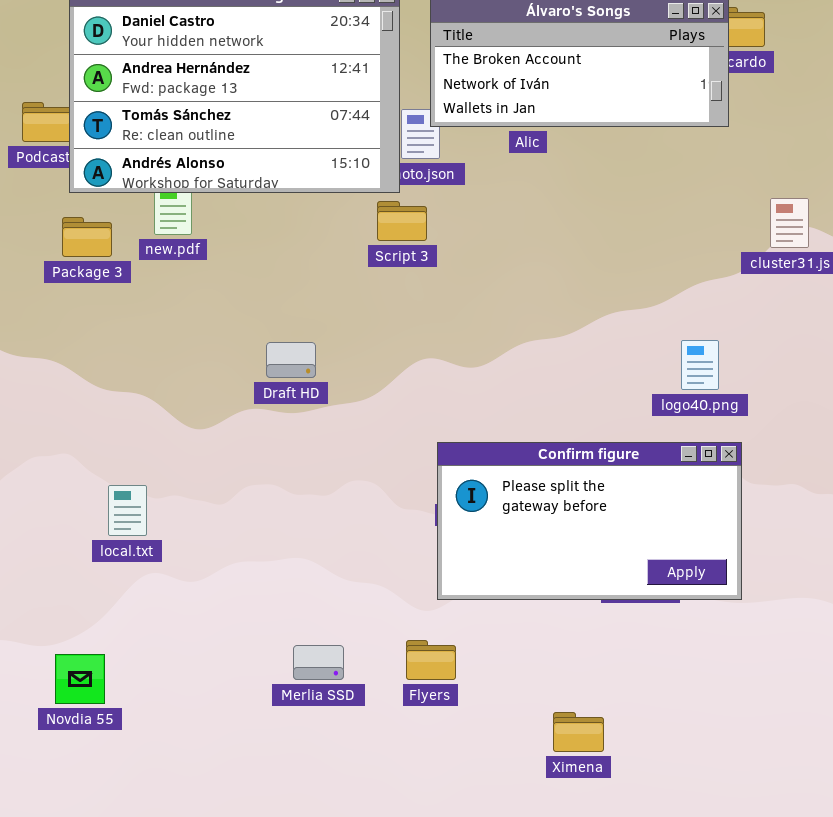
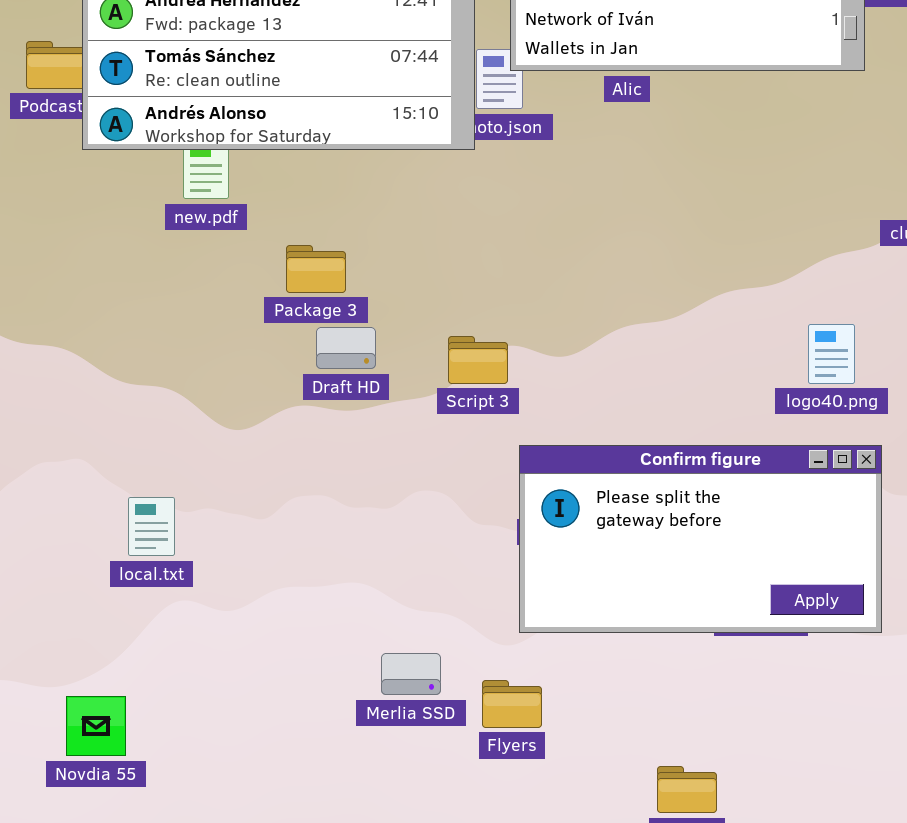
Script 3: [377,201,427,241] -> [448,336,508,384], moved
Package 3: [62,217,112,257] -> [286,245,346,293], moved
Merlia SSD: [293,645,344,680] -> [381,653,441,695], moved

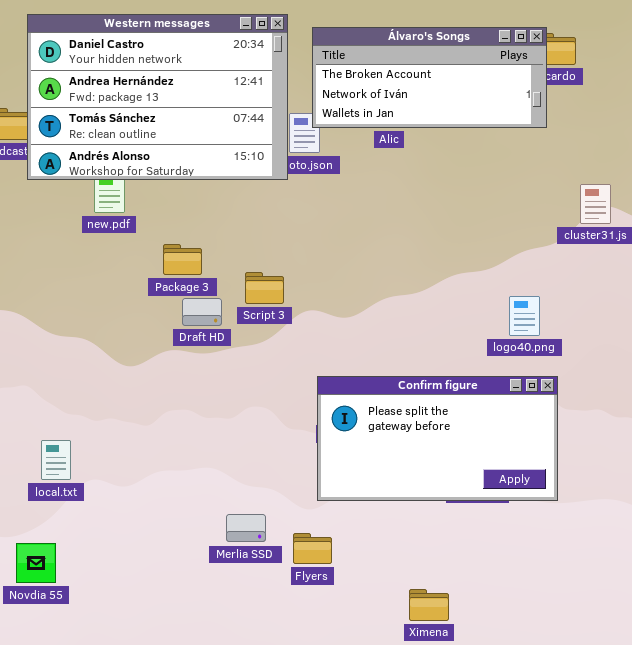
Script 3: [448,336,508,384] -> [245,272,284,304], moved
local.txt: [128,497,175,556] -> [41,440,71,480], moved

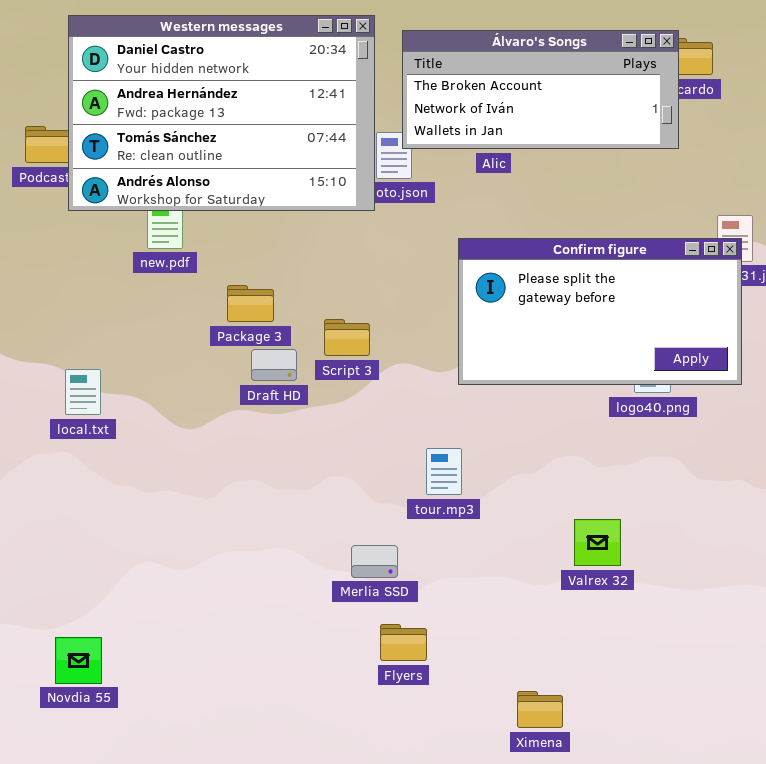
Confirm figure: [317,376,558,501] -> [458,238,742,385], moved
local.txt: [41,440,71,480] -> [65,369,101,415], moved
Merlia SSD: [226,514,266,542] -> [351,545,398,578], moved

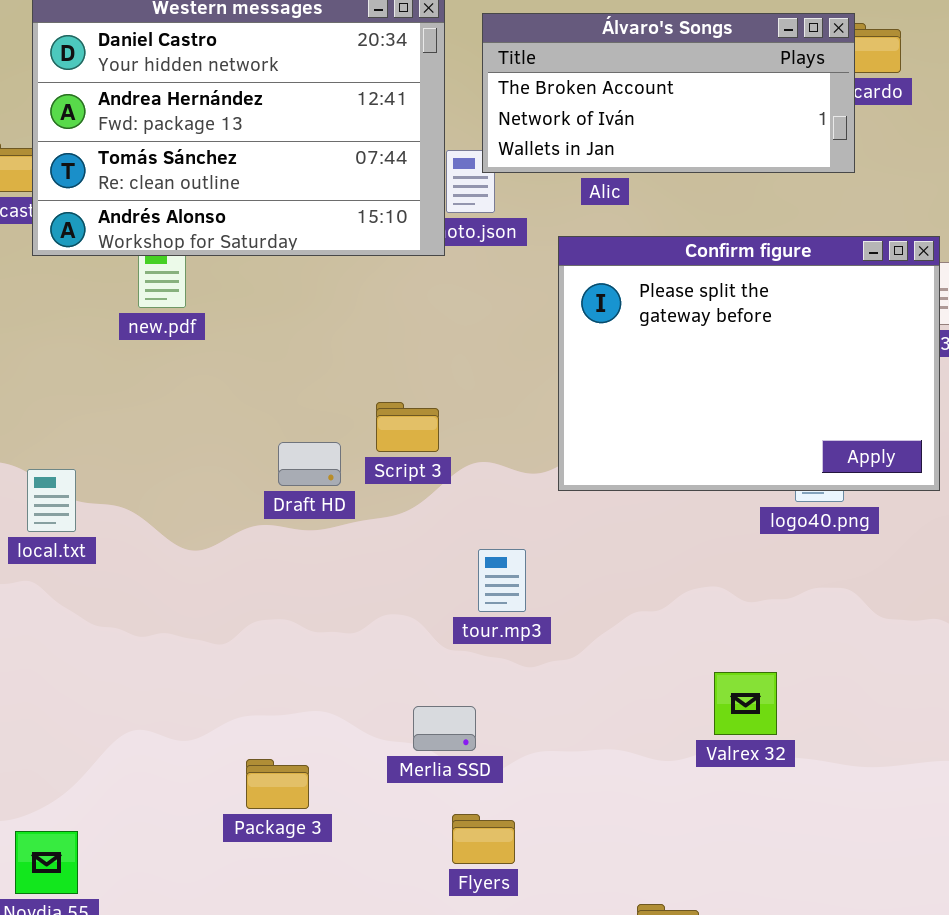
Confirm figure: [458,238,742,385] -> [558,236,940,491], resized
Package 3: [227,285,274,322] -> [246,759,309,809], moved
tour.mp3: [426,448,462,495] -> [478,549,526,612], moved

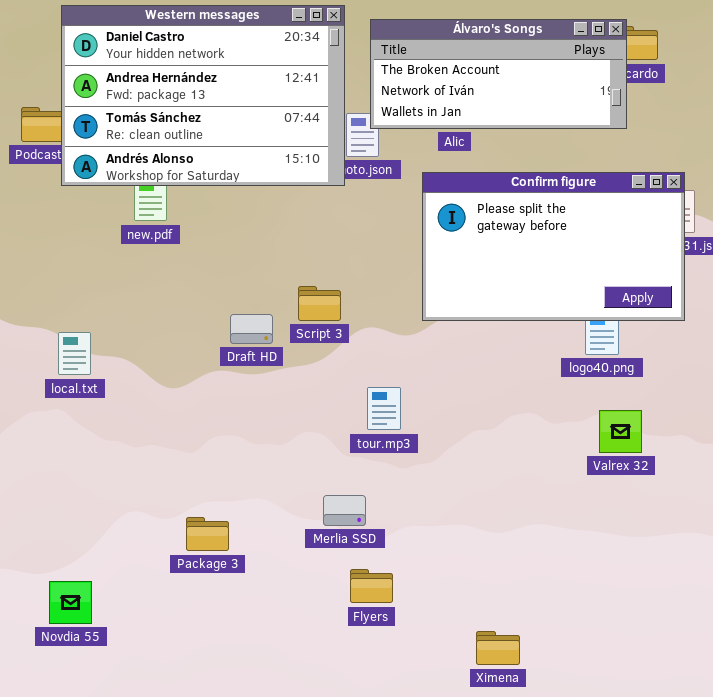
Confirm figure: [558,236,940,491] -> [422,172,685,321], resized
Valrex 32: [714,672,777,735] -> [599,410,642,453], moved
Package 3: [246,759,309,809] -> [186,517,229,551], moved

